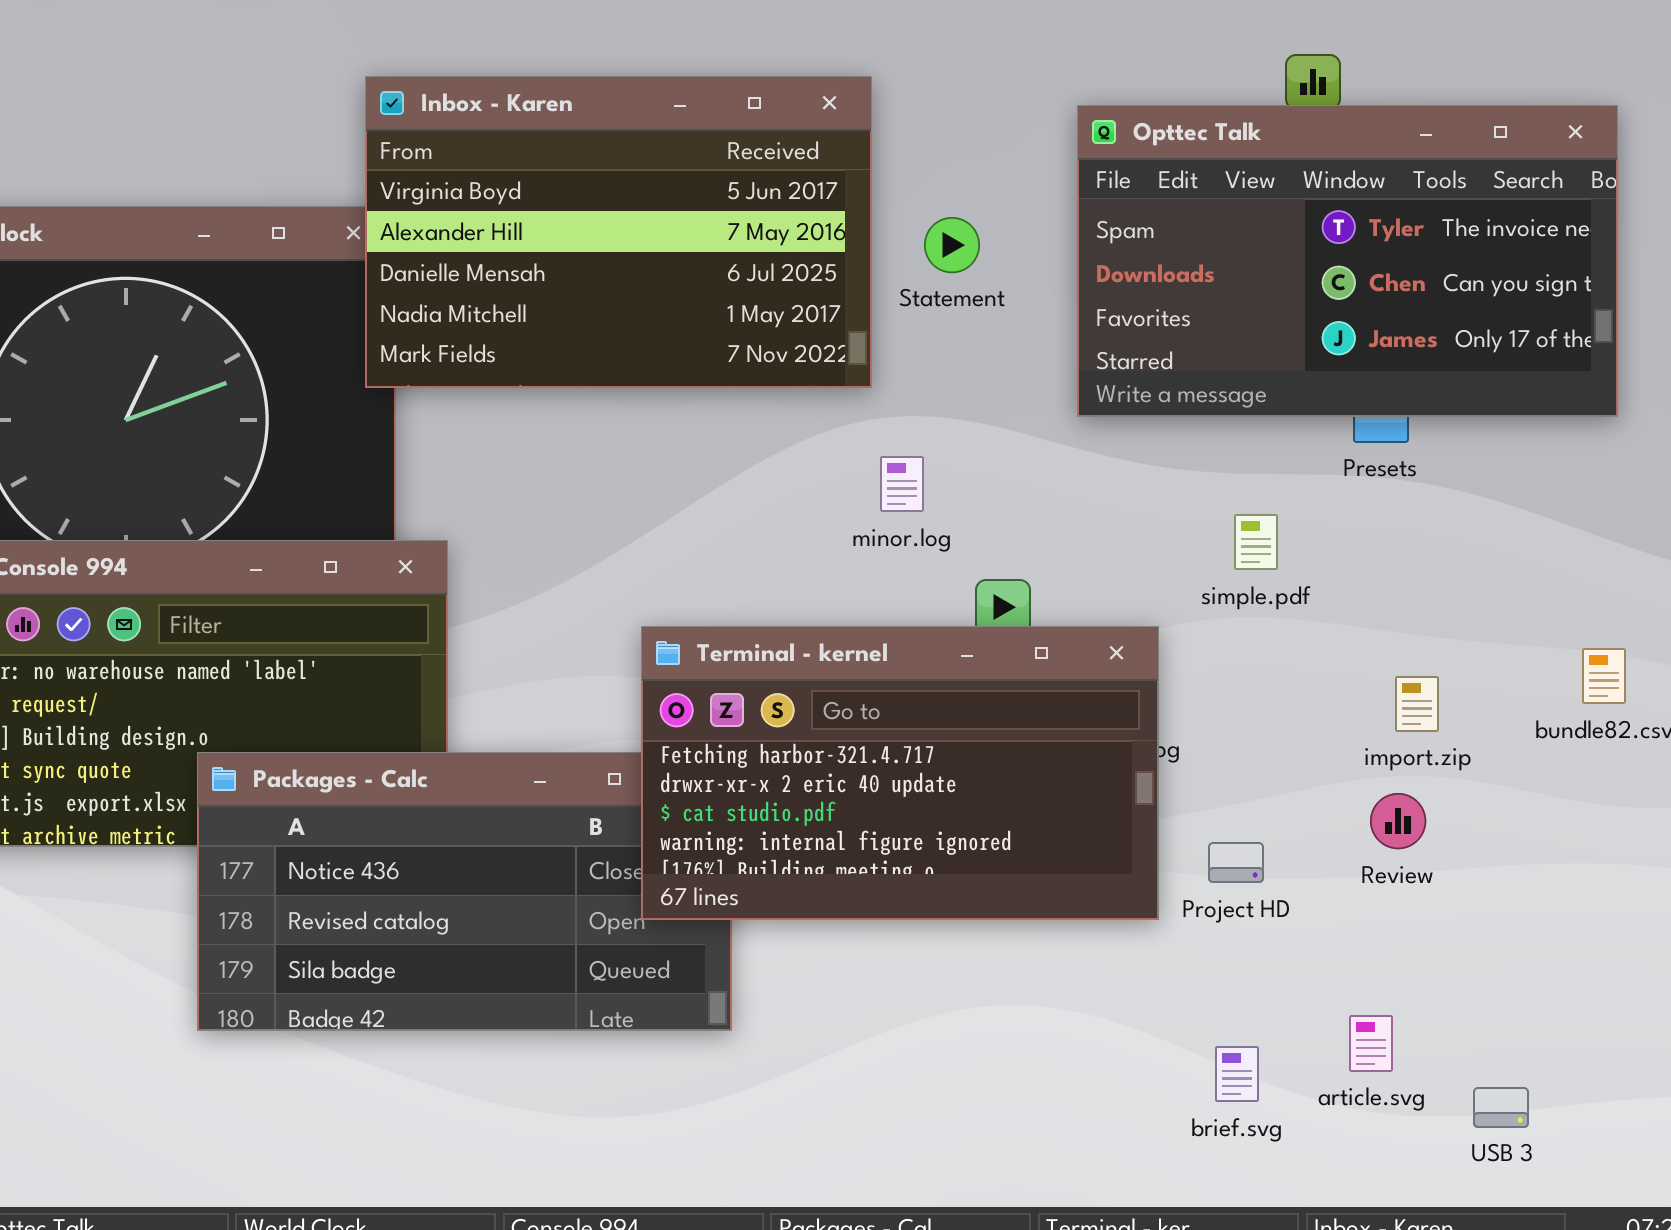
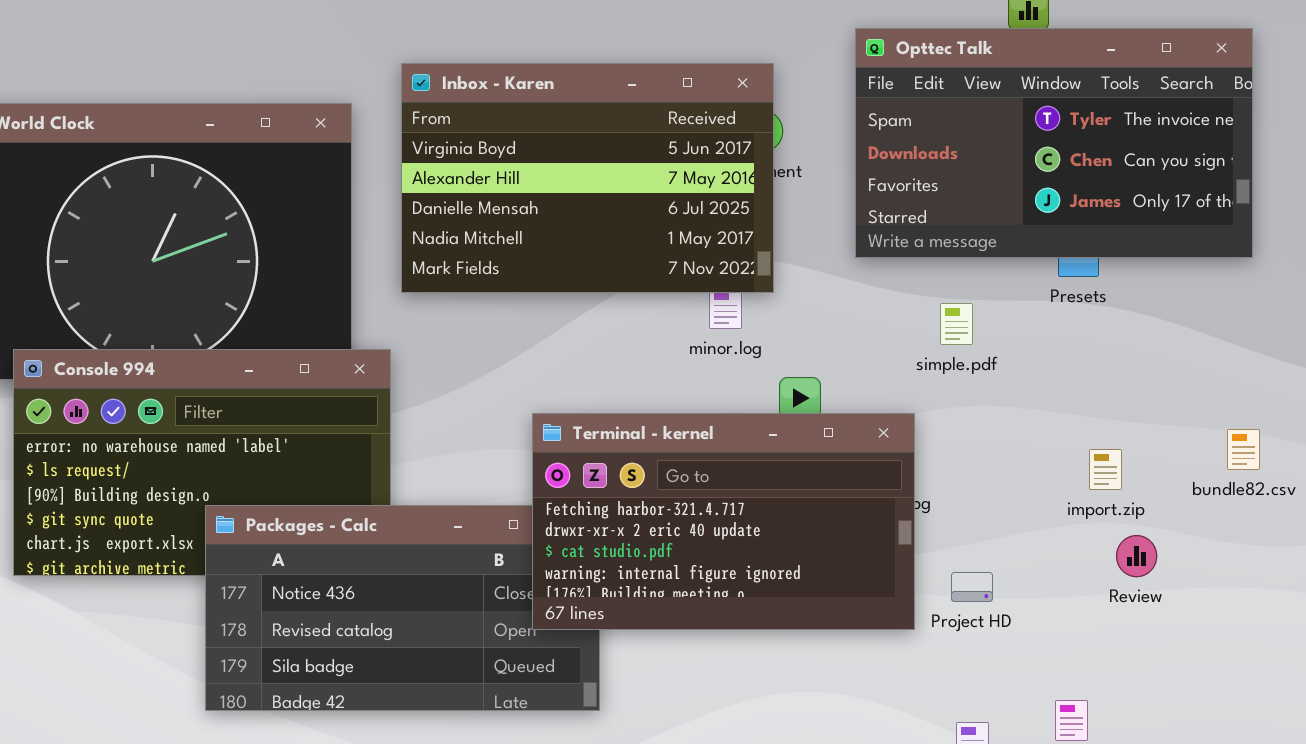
Inbox - Karen: [365,76,872,388] -> [401,63,774,293], moved
simple.pdf: [1234,514,1278,570] -> [940,303,973,345], moved
Review: [1370,793,1426,849] -> [1116,535,1157,577], moved

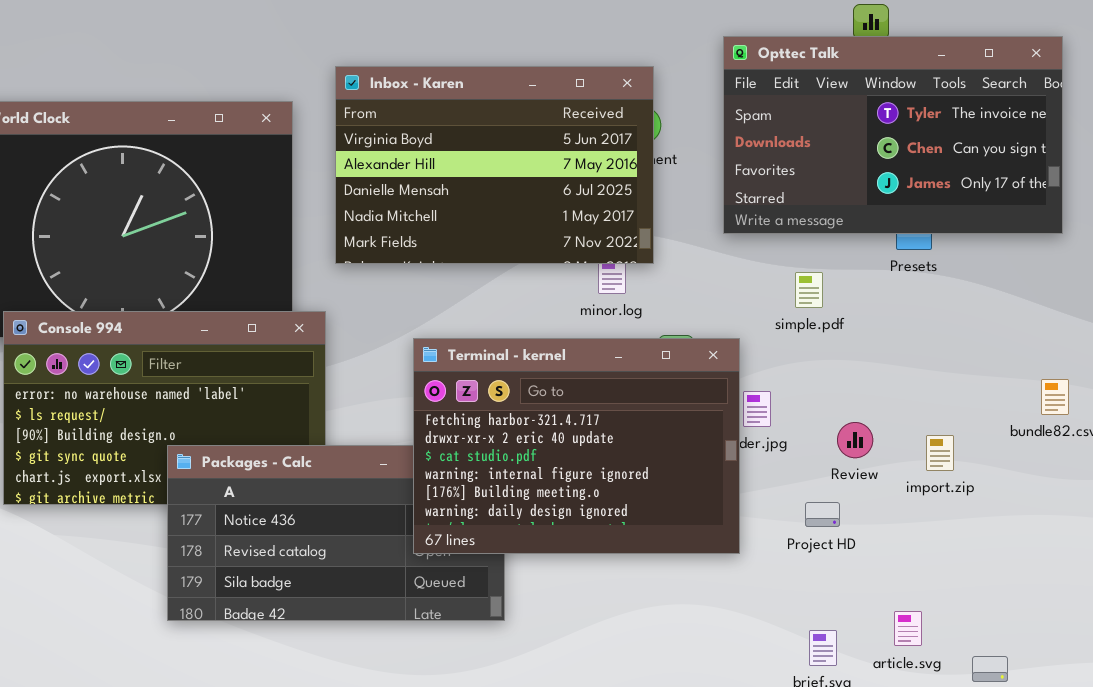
Terminal - kernel: [532,413,915,630] -> [413,338,740,554], moved, resized
import.zip: [1089,449,1122,490] -> [926,435,954,471], moved
Review: [1116,535,1157,577] -> [837,422,873,458], moved

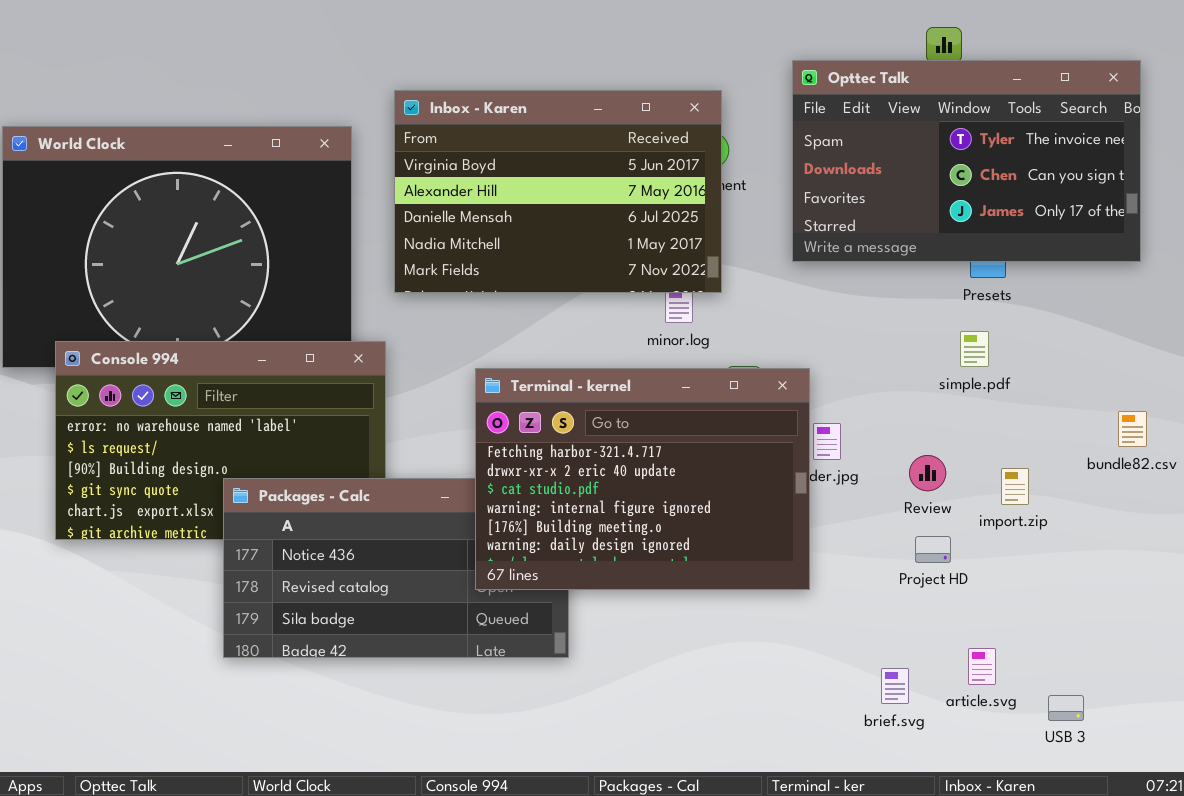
simple.pdf: [795,272,823,308] -> [960,331,989,367], moved
Project HD: [805,502,840,527] -> [915,536,951,563], moved

